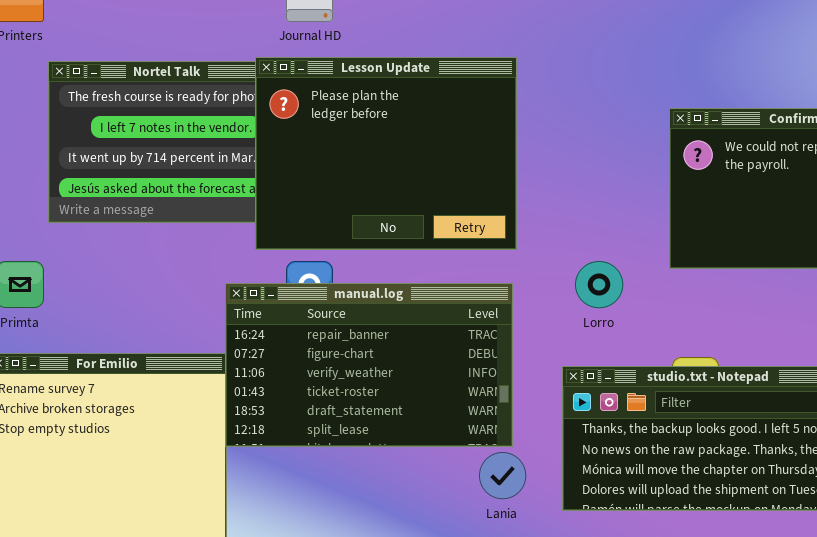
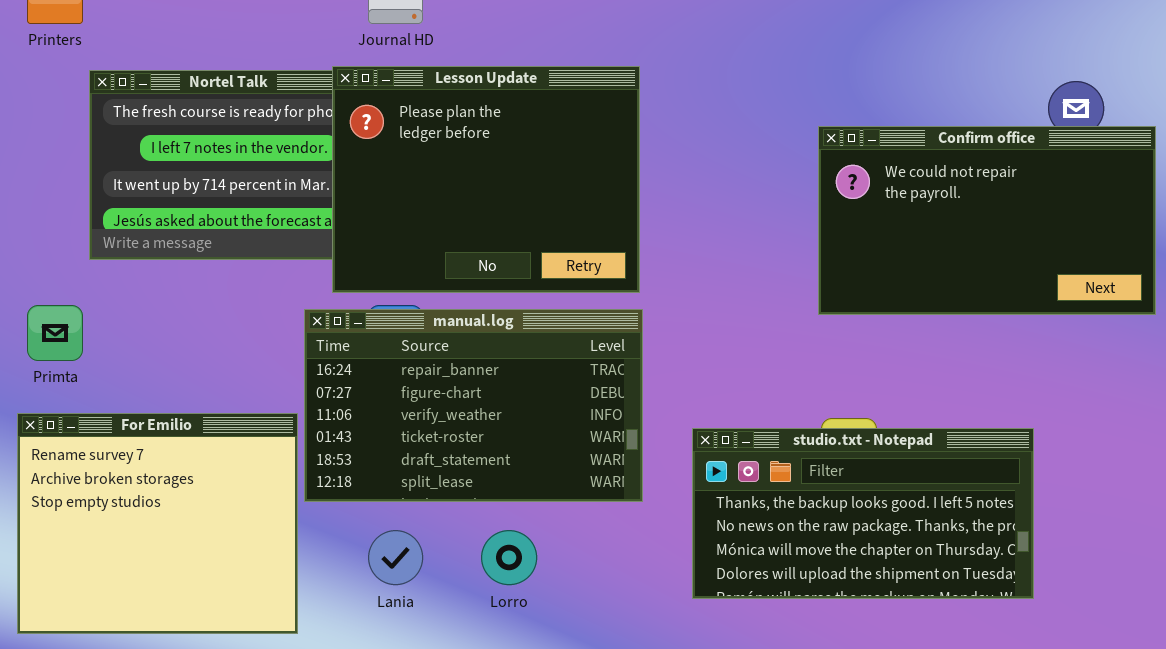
Lorro: [575,261,623,308] -> [481,530,537,585], moved
manual.log: [225,283,513,447] -> [304,309,643,502], moved
Lania: [479,452,526,499] -> [368,530,423,585], moved

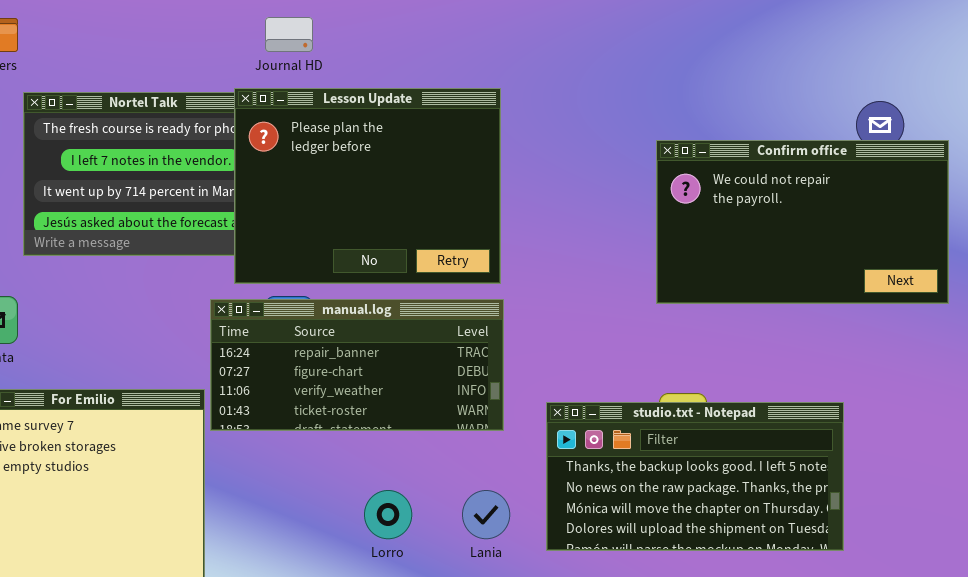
manual.log: [304,309,643,502] -> [210,299,504,431], resized
Lania: [368,530,423,585] -> [462,490,510,539], moved

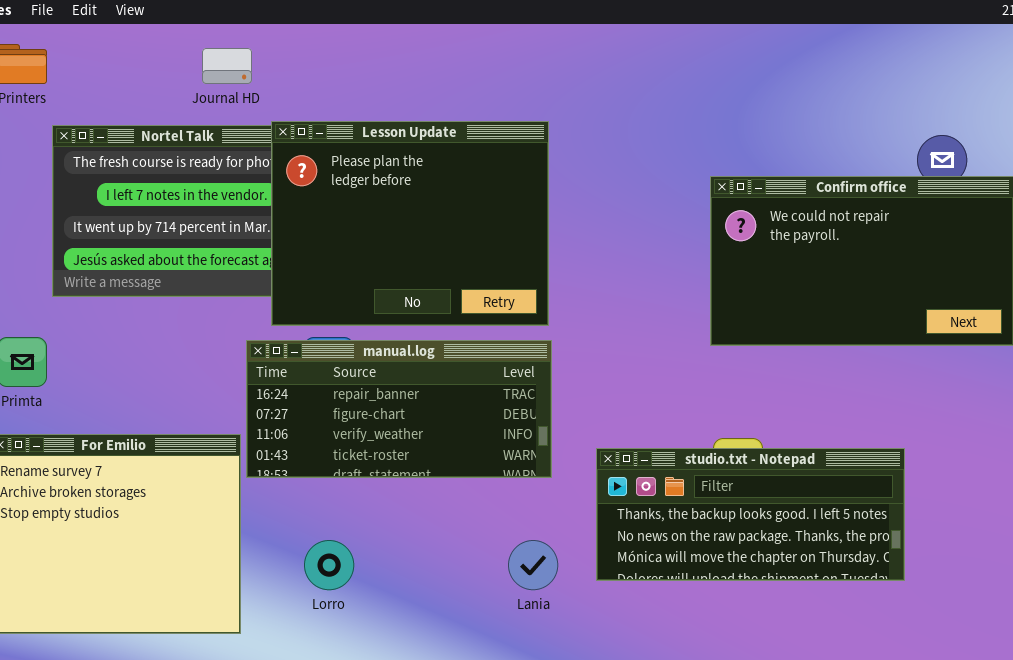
Journal HD: [265,17,313,52] -> [202,48,252,84], moved
studio.txt - Notepad: [546,402,844,551] -> [596,448,905,581], resized
Lorro: [364,490,412,539] -> [304,540,354,590], moved

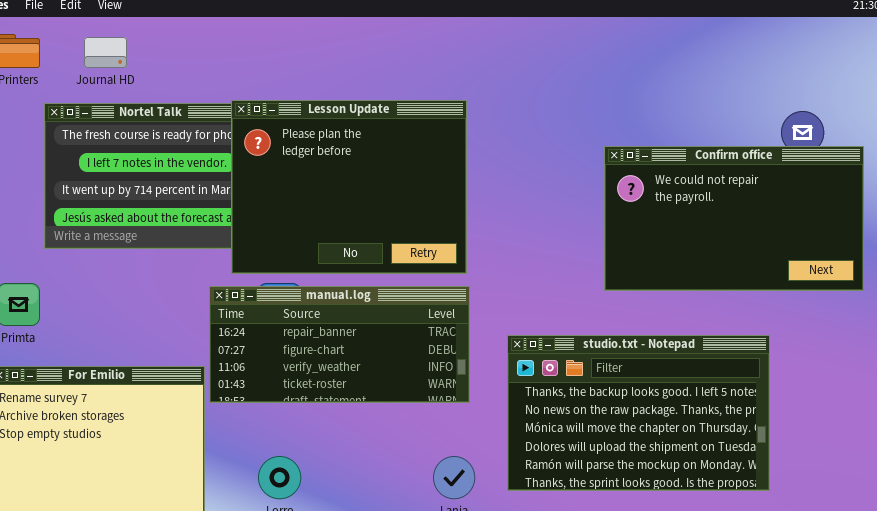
Journal HD: [202,48,252,84] -> [84,37,127,68], moved
studio.txt - Notepad: [596,448,905,581] -> [507,335,770,491], resized

